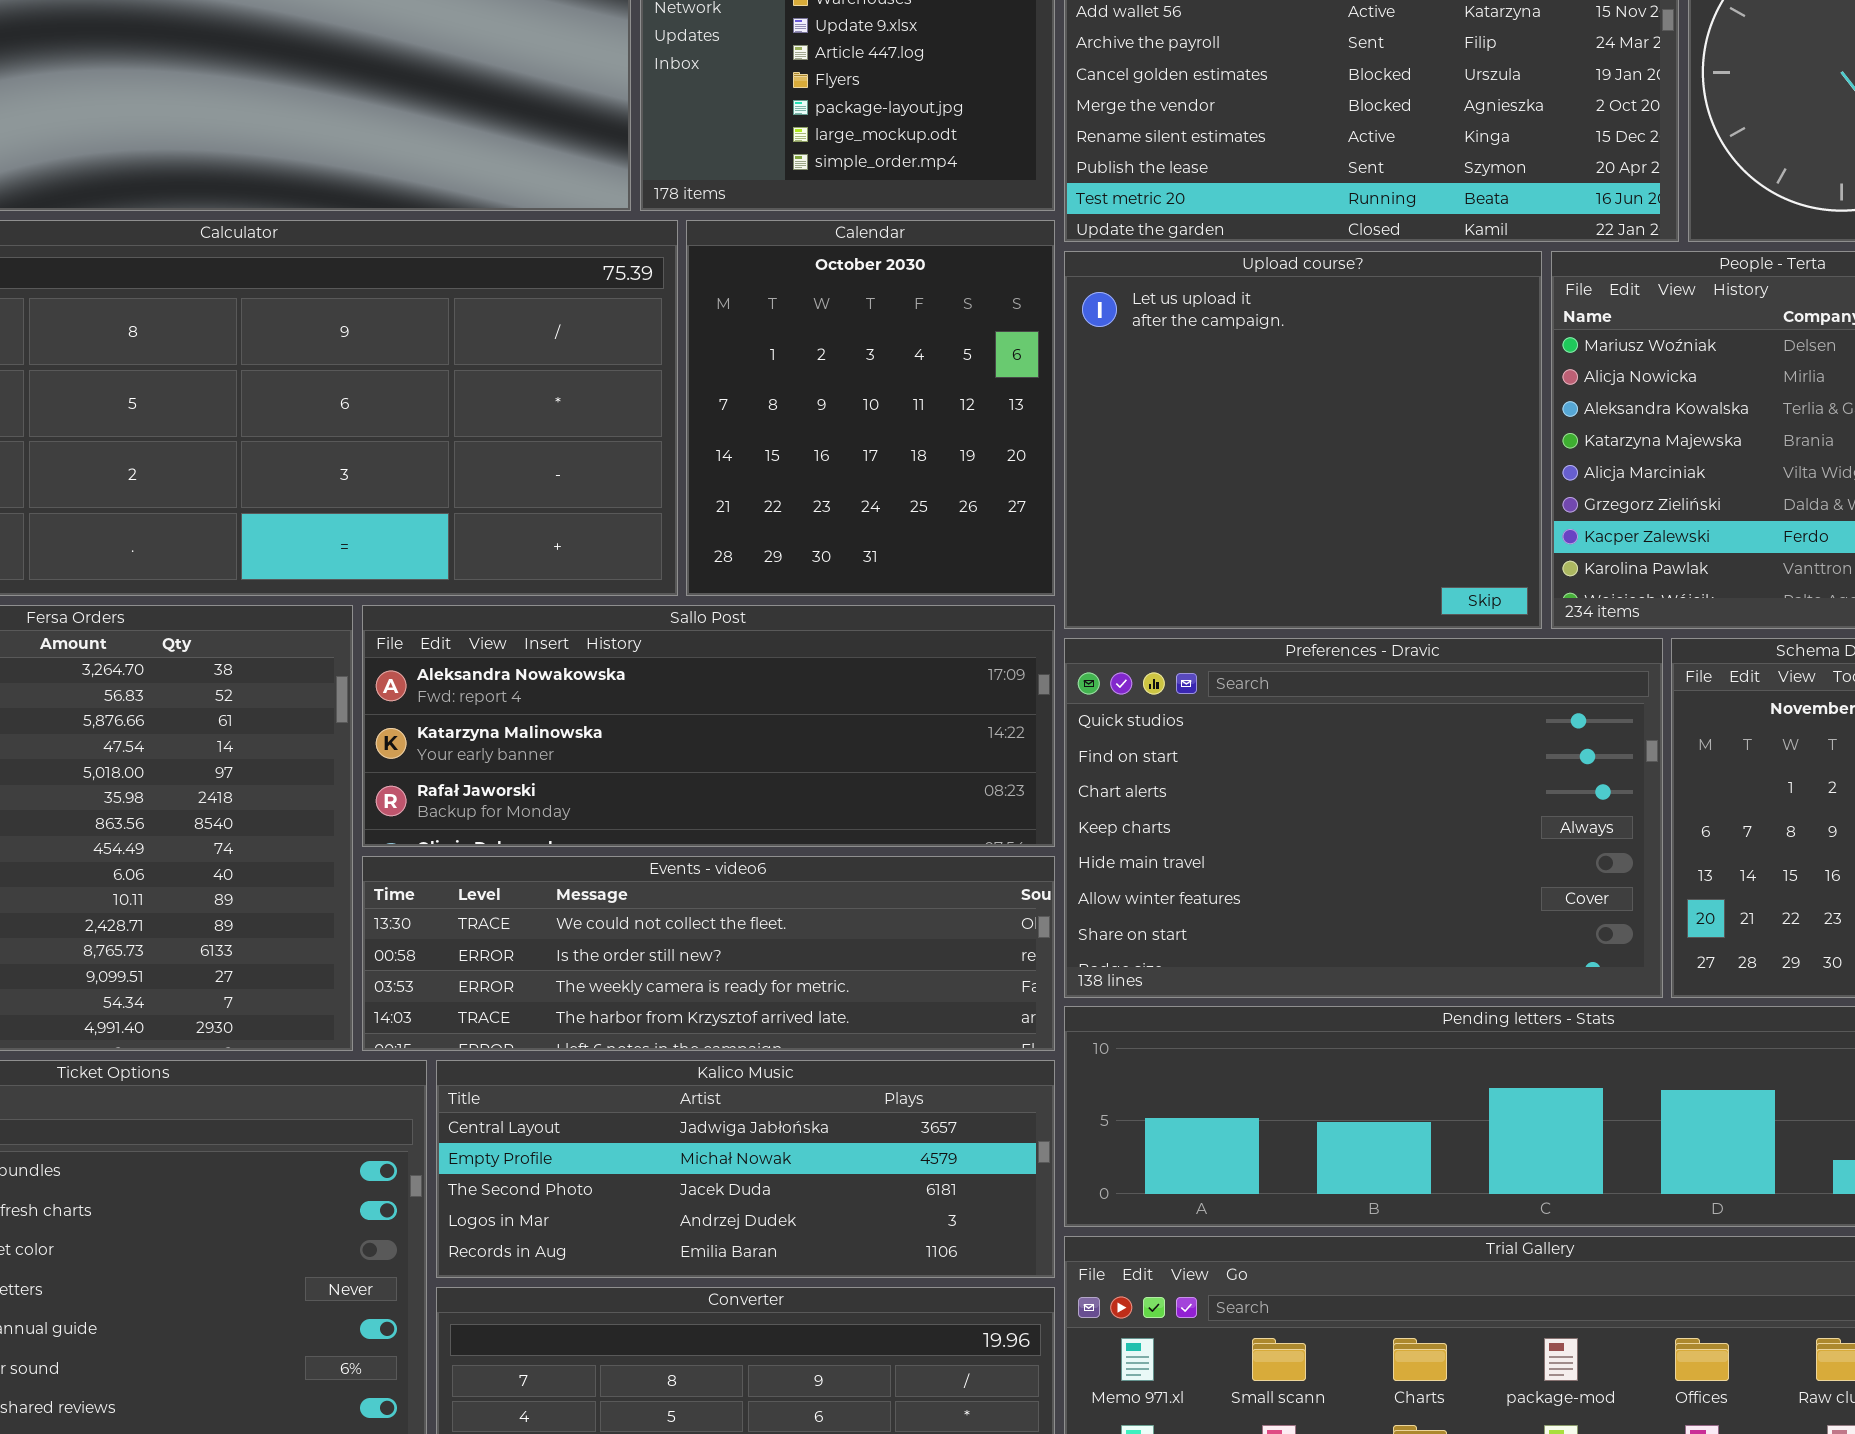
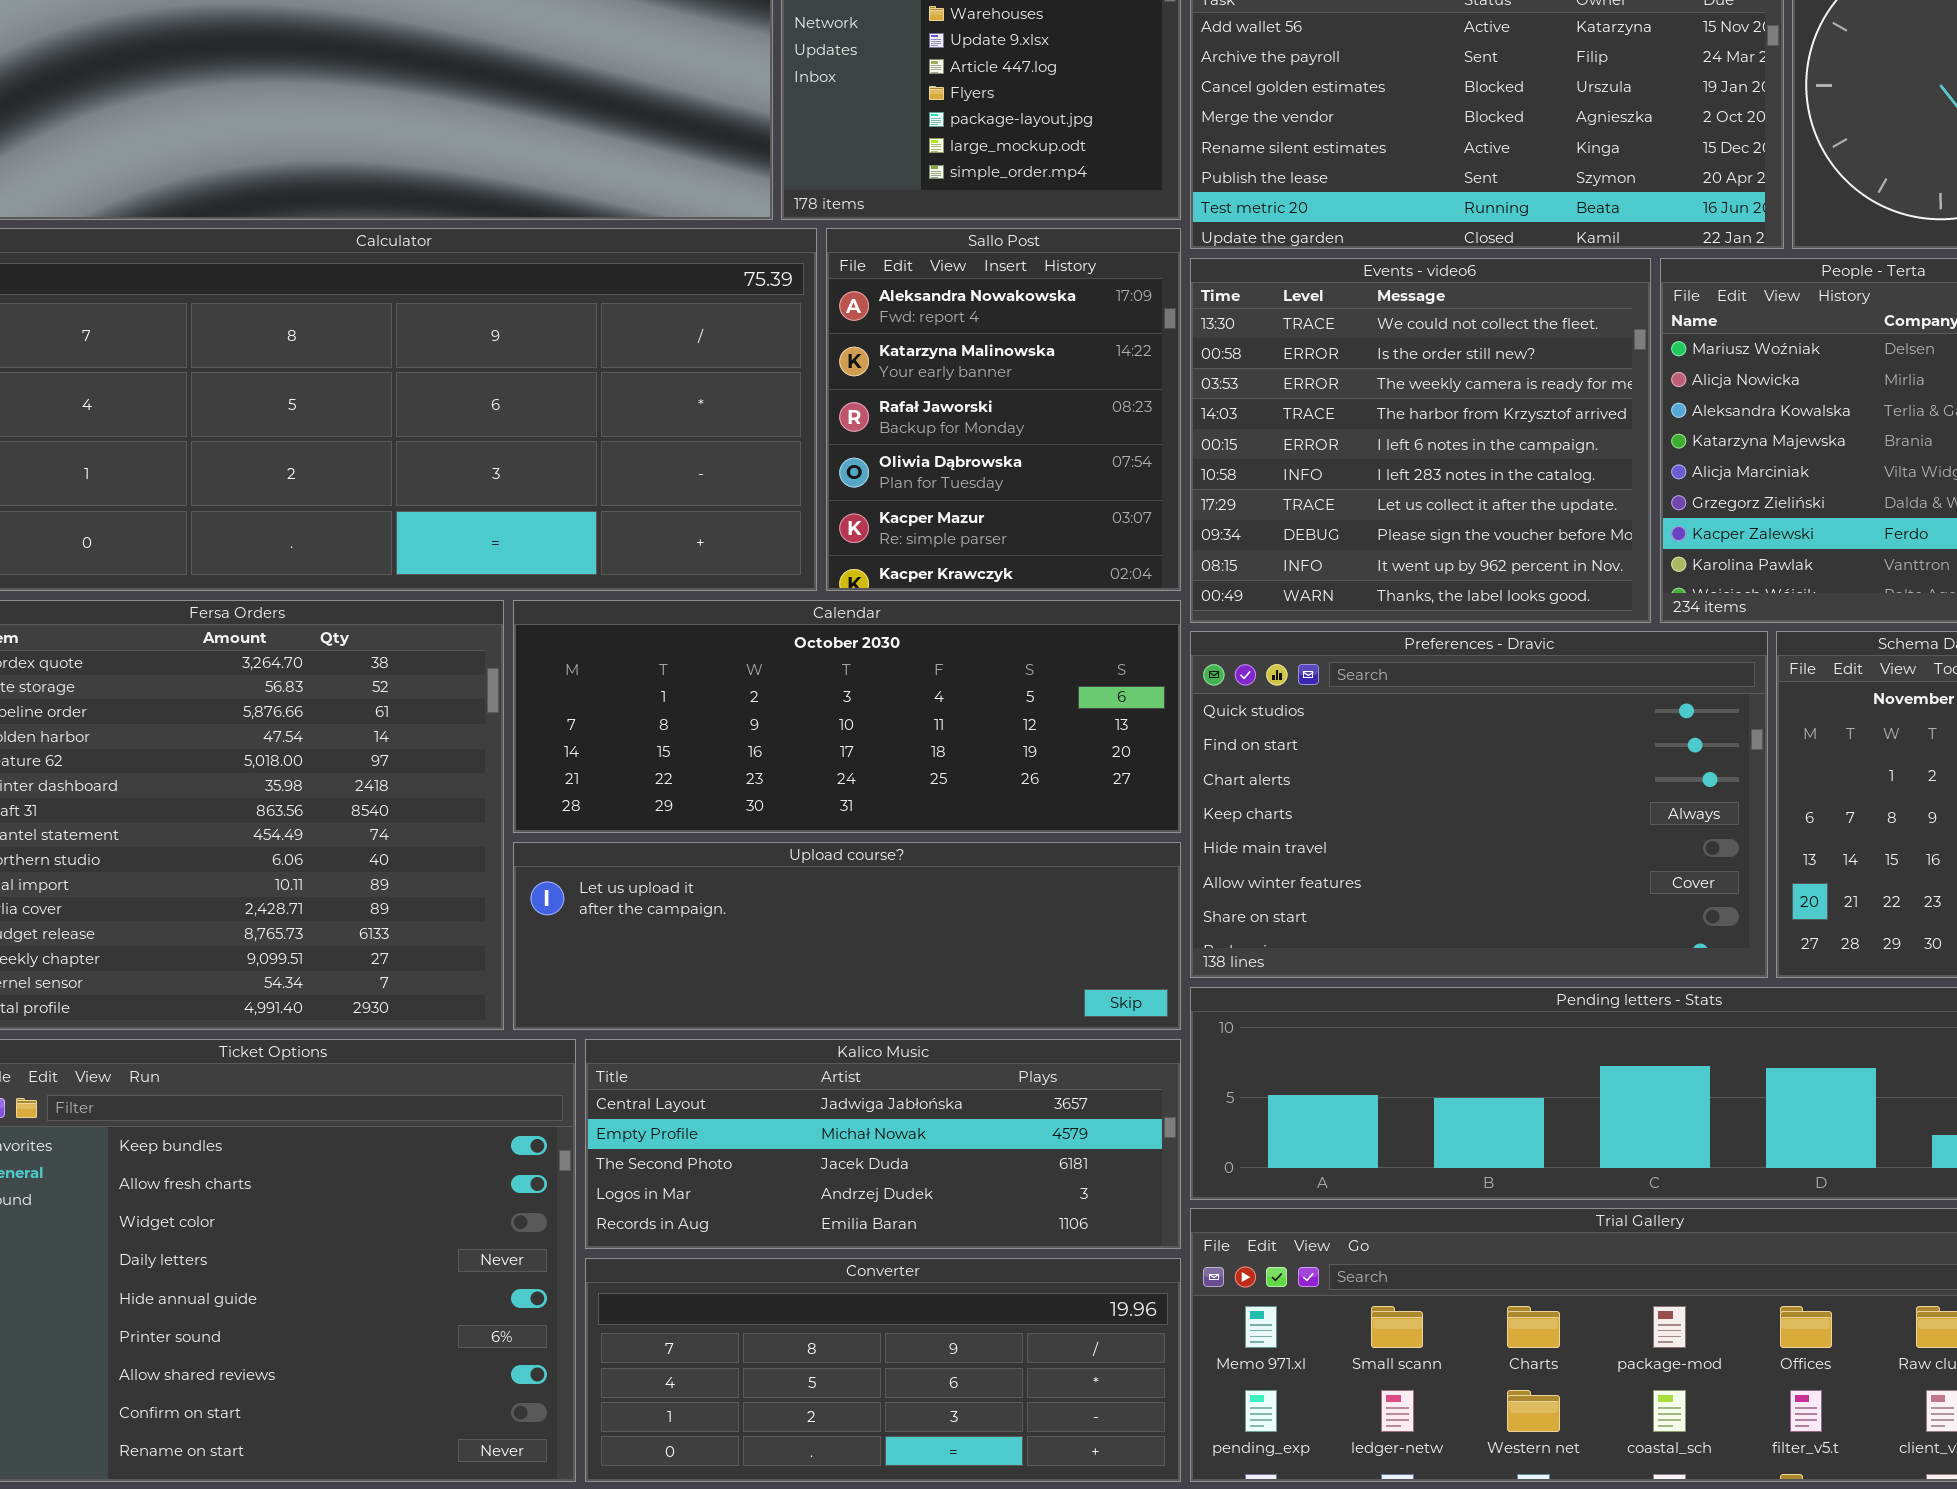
Calendar: [686,220,1055,596] -> [513,600,1181,833], moved, resized
Upload course?: [1064,251,1542,629] -> [513,842,1181,1030], moved, resized
Sallo Post: [362,605,1055,847] -> [826,228,1181,591], moved, resized
Events - video6: [362,856,1055,1051] -> [1190,258,1651,623], moved, resized

